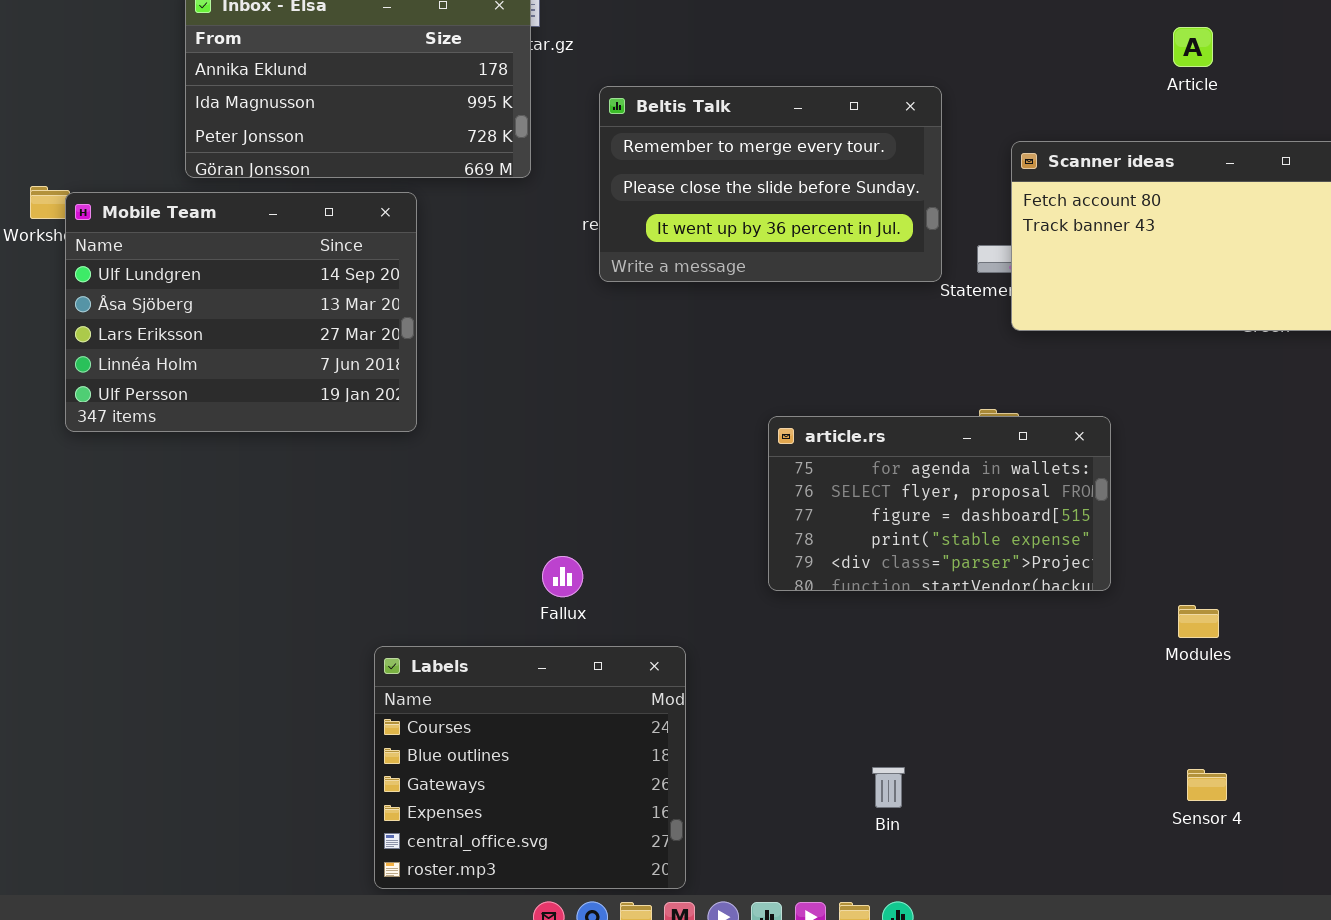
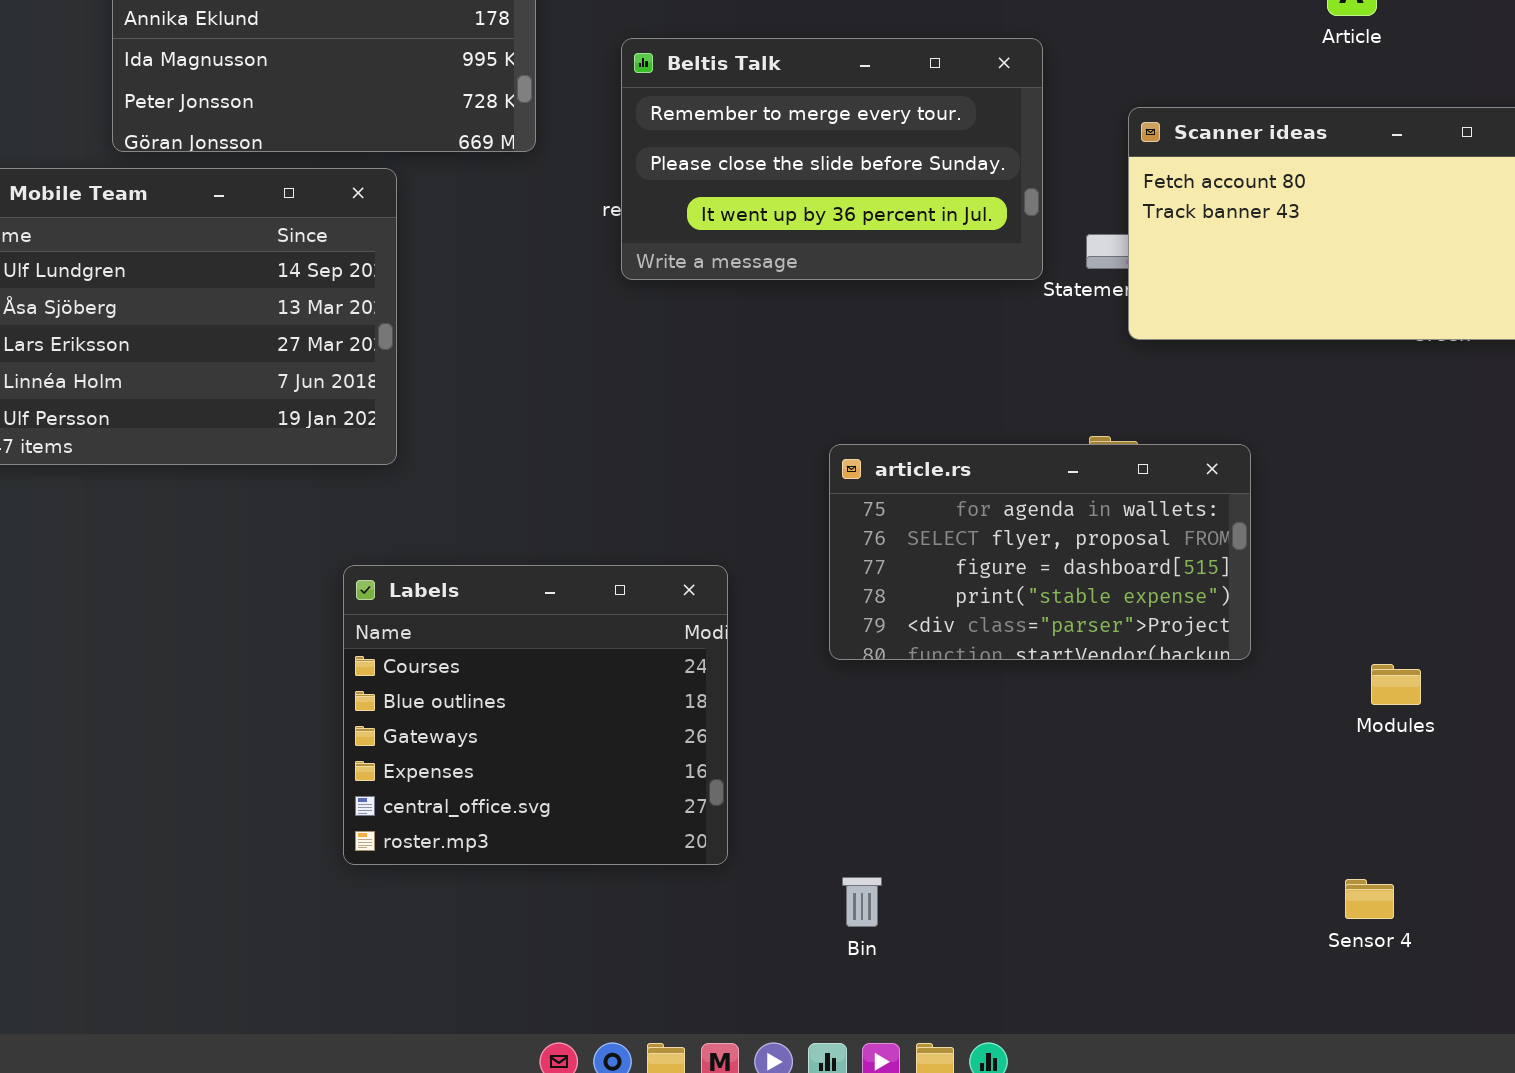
Modules: [1178,605,1219,638] -> [1371,664,1421,705], moved
Labels: [374,646,686,889] -> [343,565,728,865], moved
Bin: [872,767,905,808] -> [842,877,882,927], moved

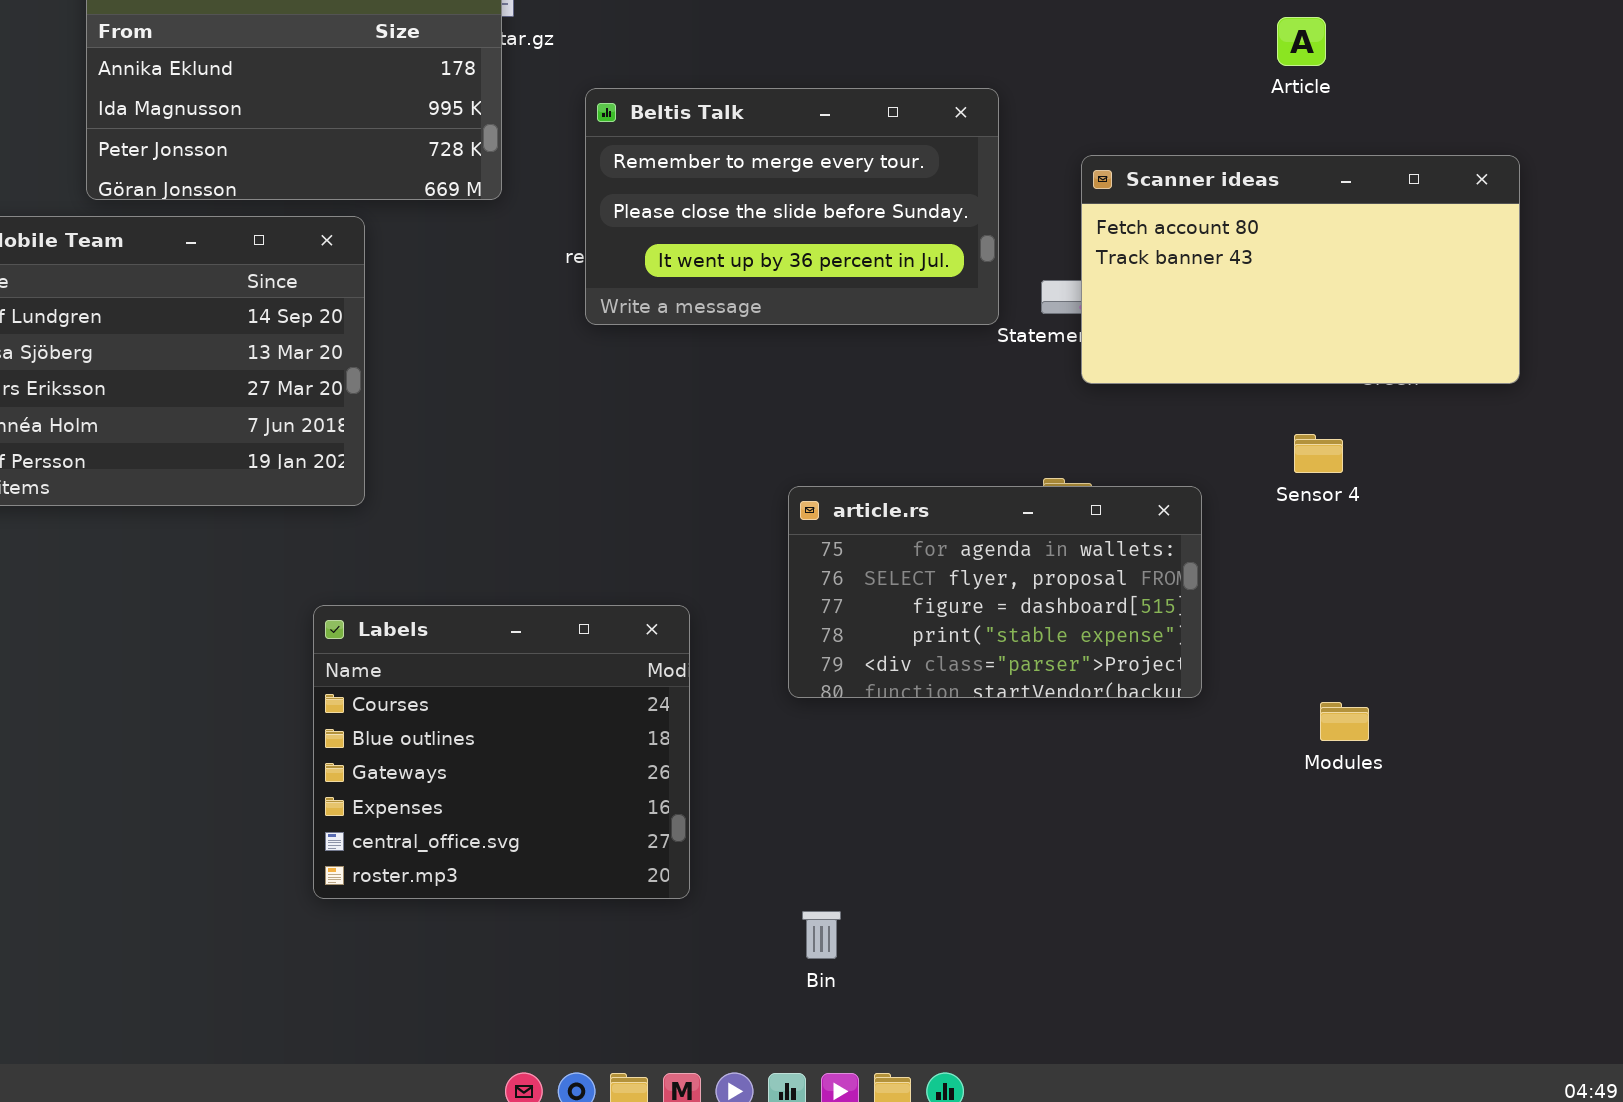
Sensor 4: [1345,879,1394,919] -> [1294,434,1343,473], moved

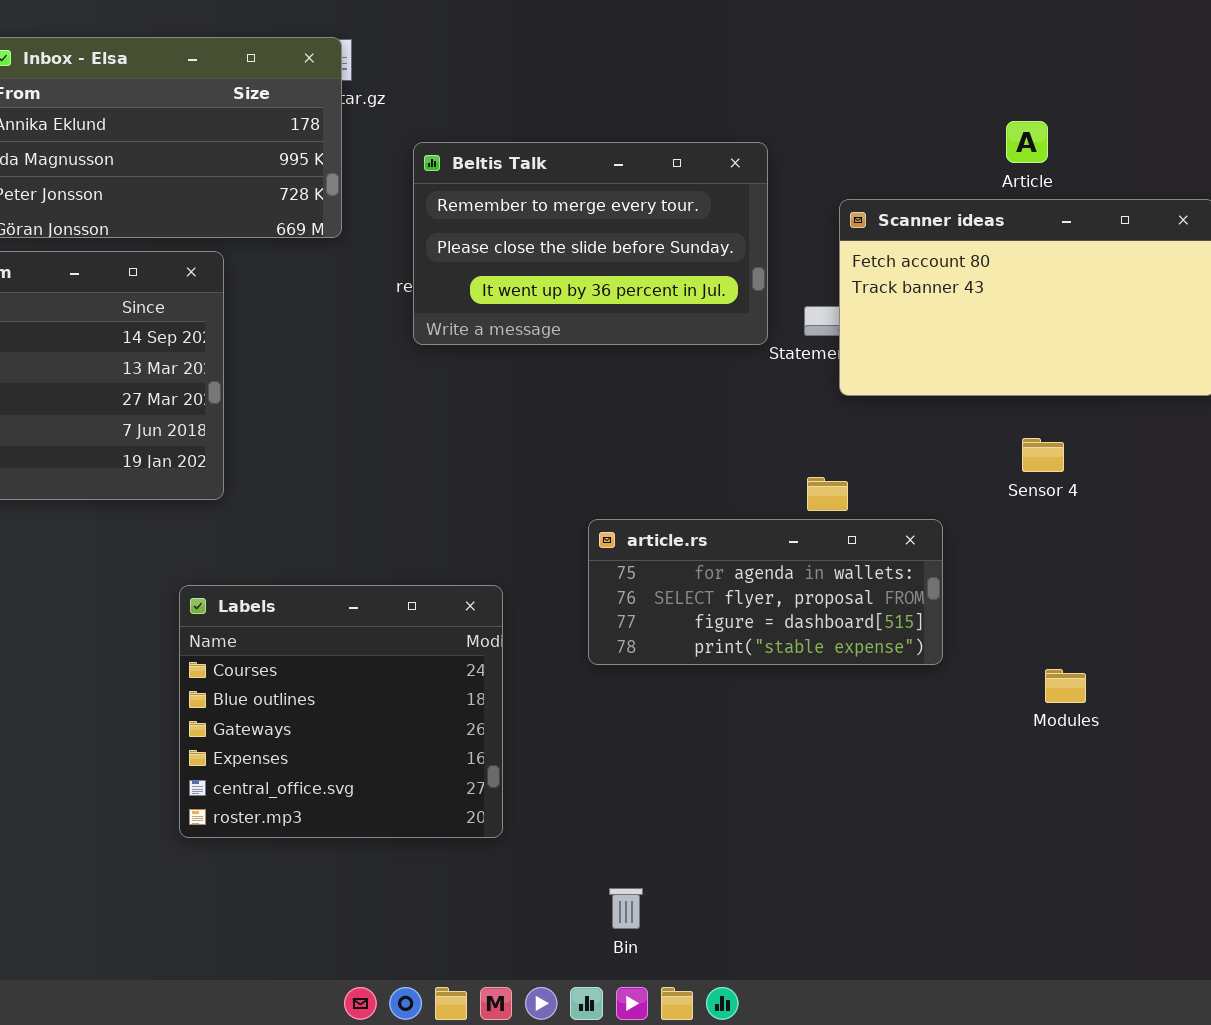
Article: [1277,17,1326,66] -> [1006,121,1048,163], moved
article.rs: [788,486,1202,698] -> [588,519,943,665], resized
Bin: [802,911,841,959] -> [609,888,643,929], moved

